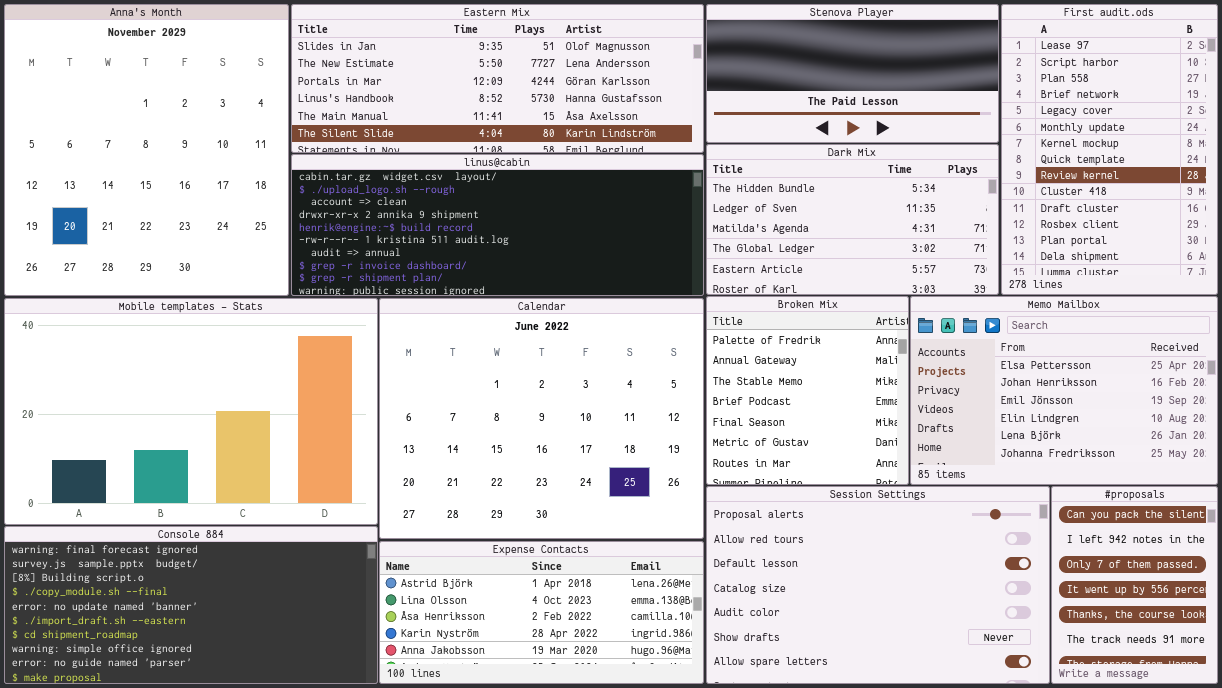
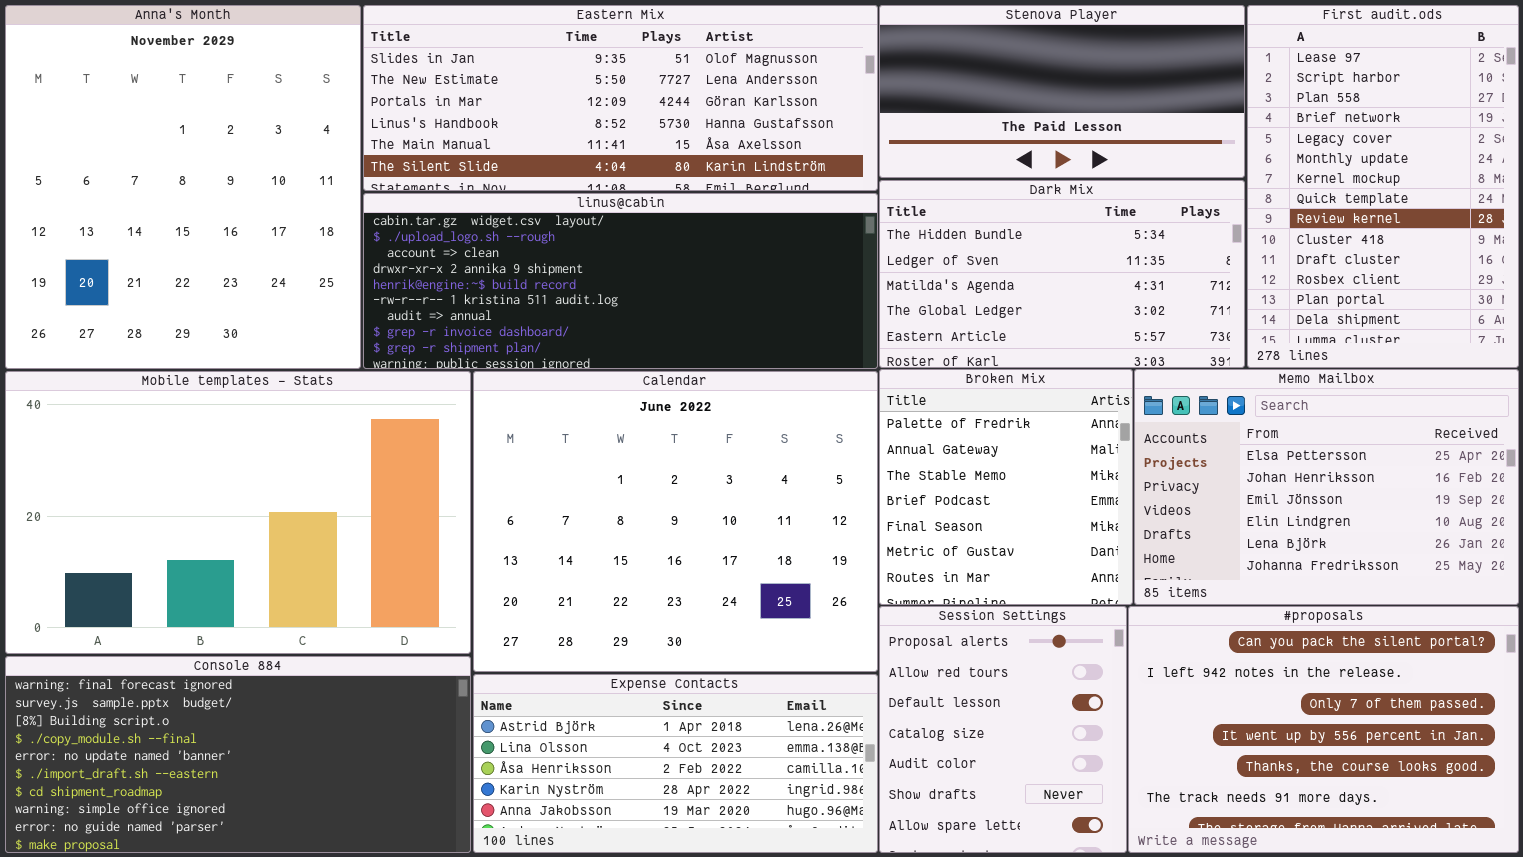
Session Settings: [706,486,1050,684] -> [879,606,1127,853], resized
#proposals: [1051,486,1218,684] -> [1128,606,1519,853], resized

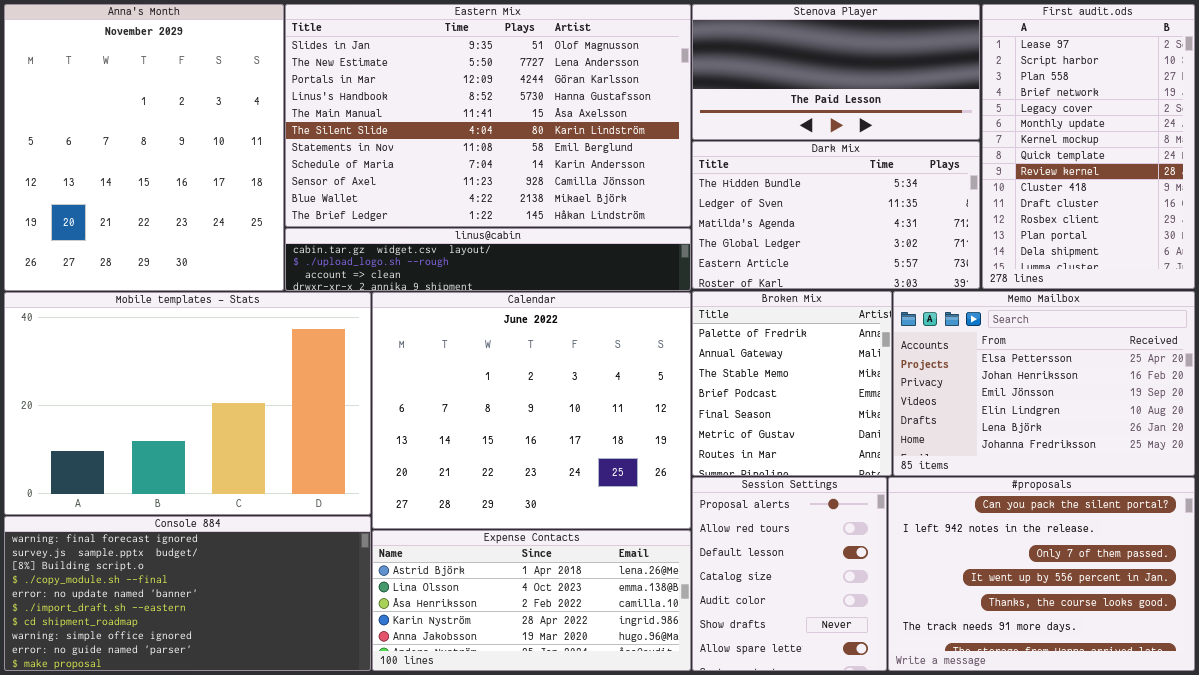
Eastern Mix: [363,5,878,191] -> [285,4,691,227], resized
linus@cabin: [363,193,878,369] -> [285,228,691,291], resized

